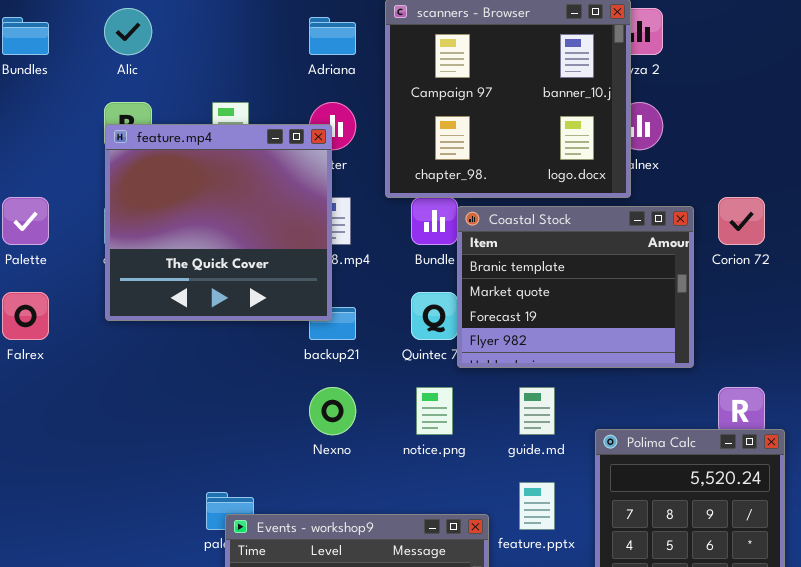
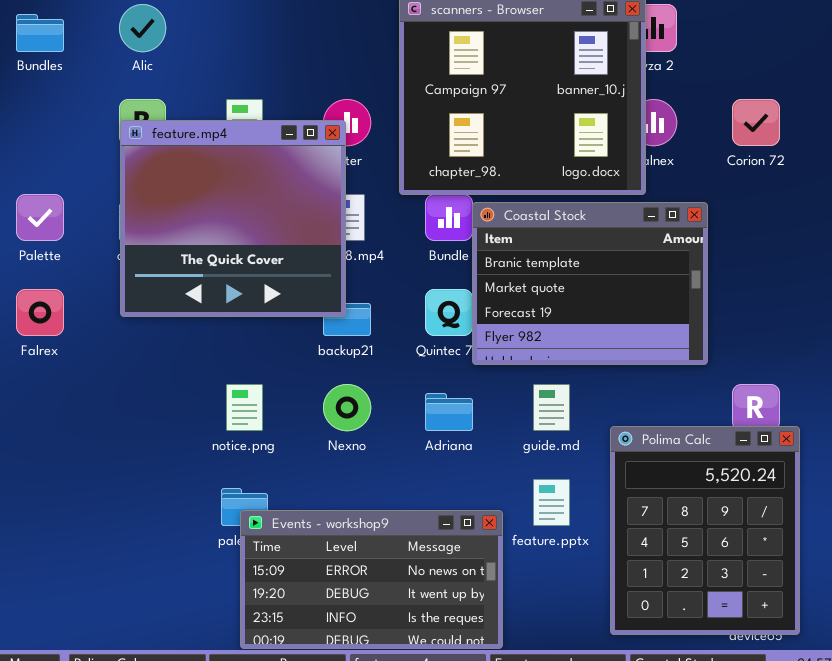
Adriana: [309,17,356,55] -> [425,393,473,431], moved
Corion 72: [718,197,765,245] -> [732,99,780,146], moved
notice.png: [416,387,453,435] -> [226,384,263,431], moved

